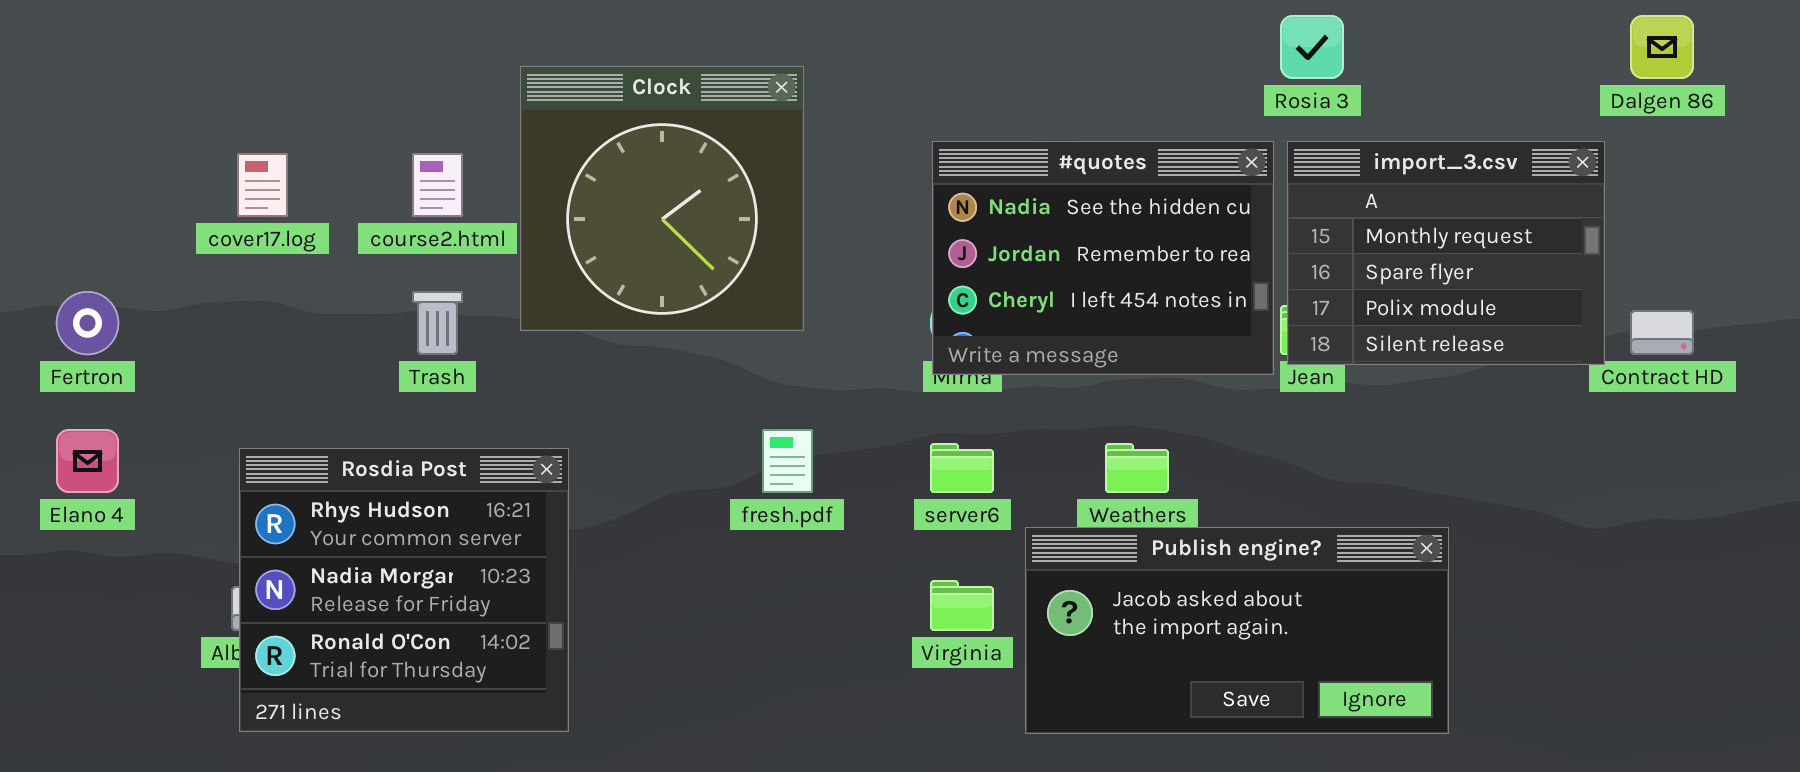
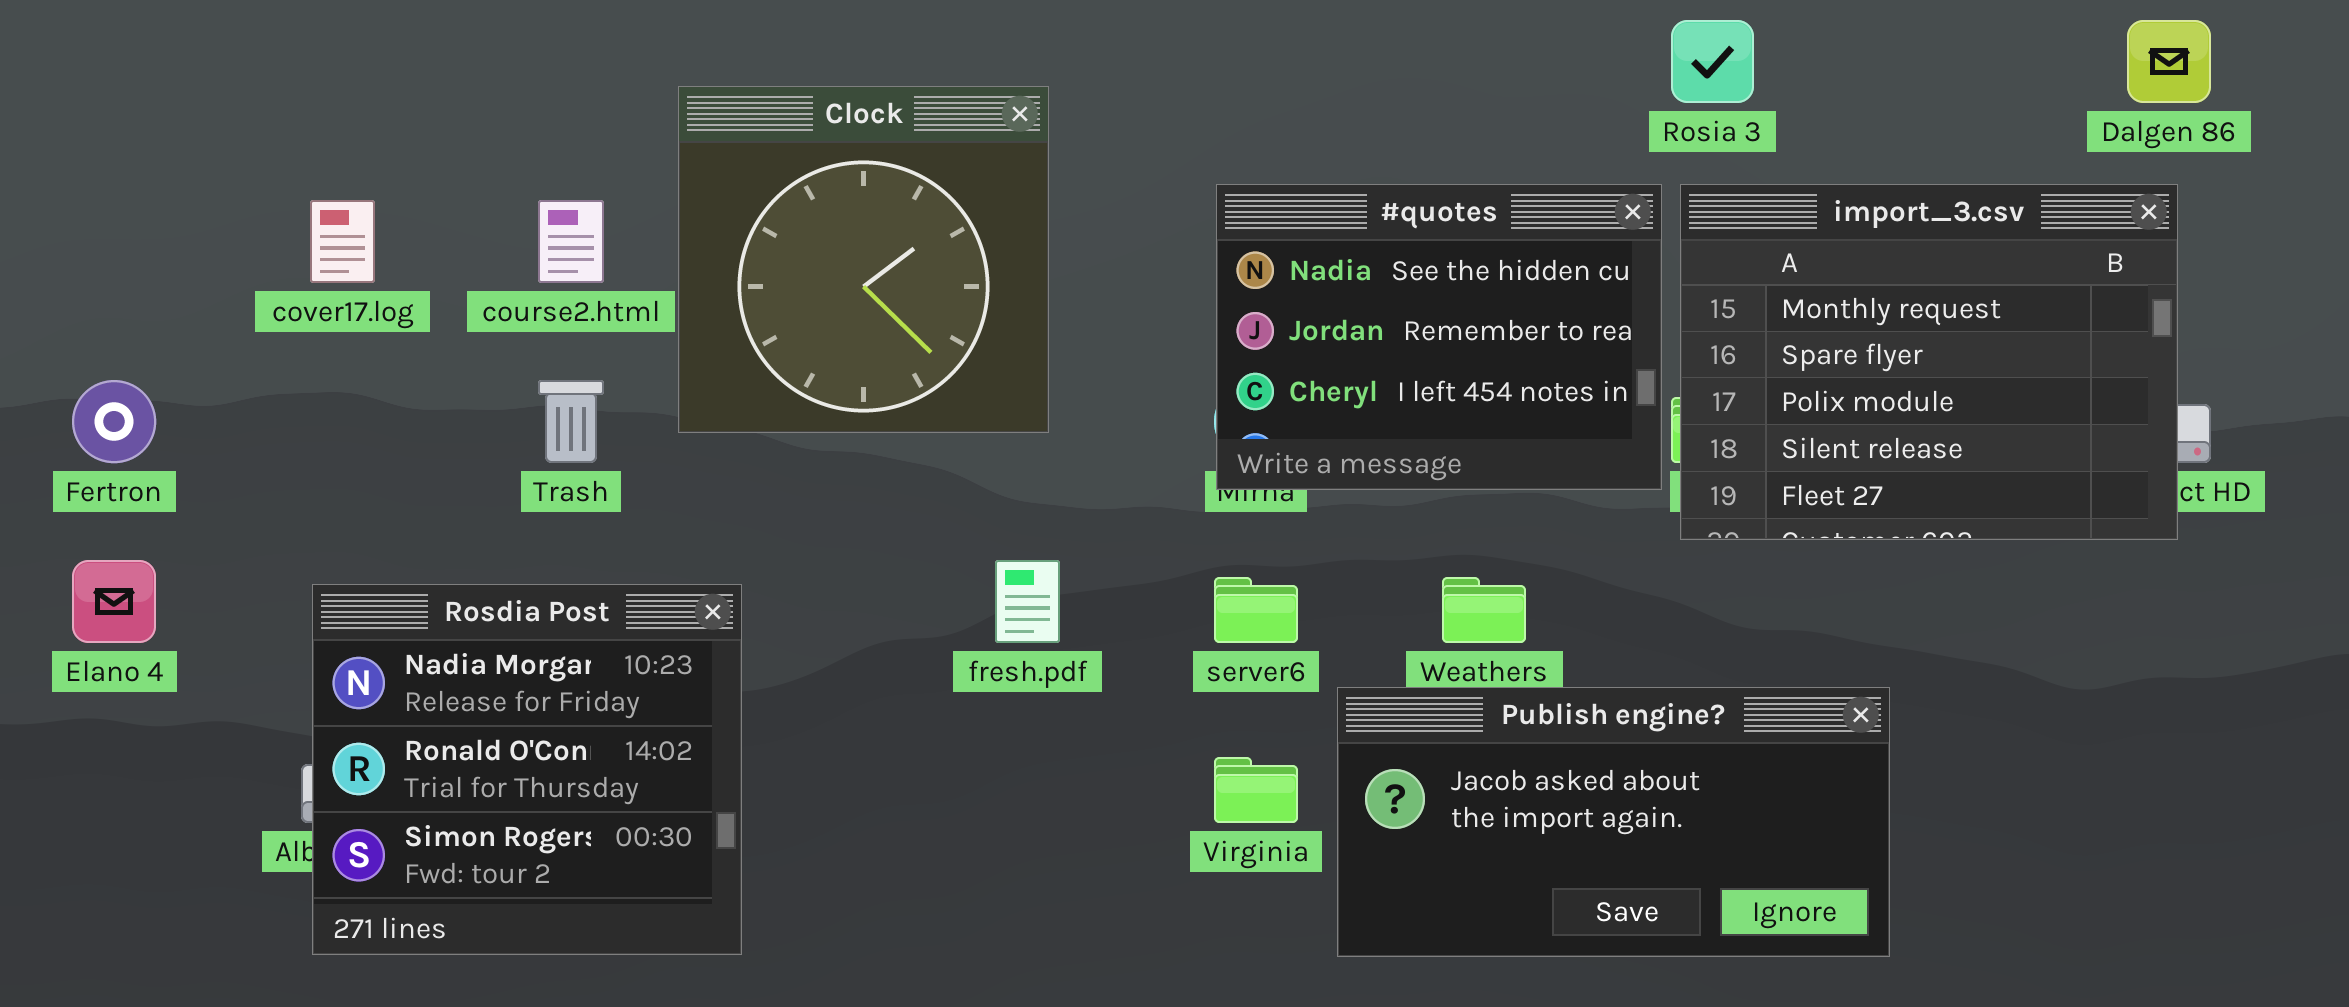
import_3.csv: [1287,141,1605,365] -> [1680,184,2178,540], resized
Rosdia Post: [239,448,569,732] -> [312,584,742,955], scrolled down 1 row

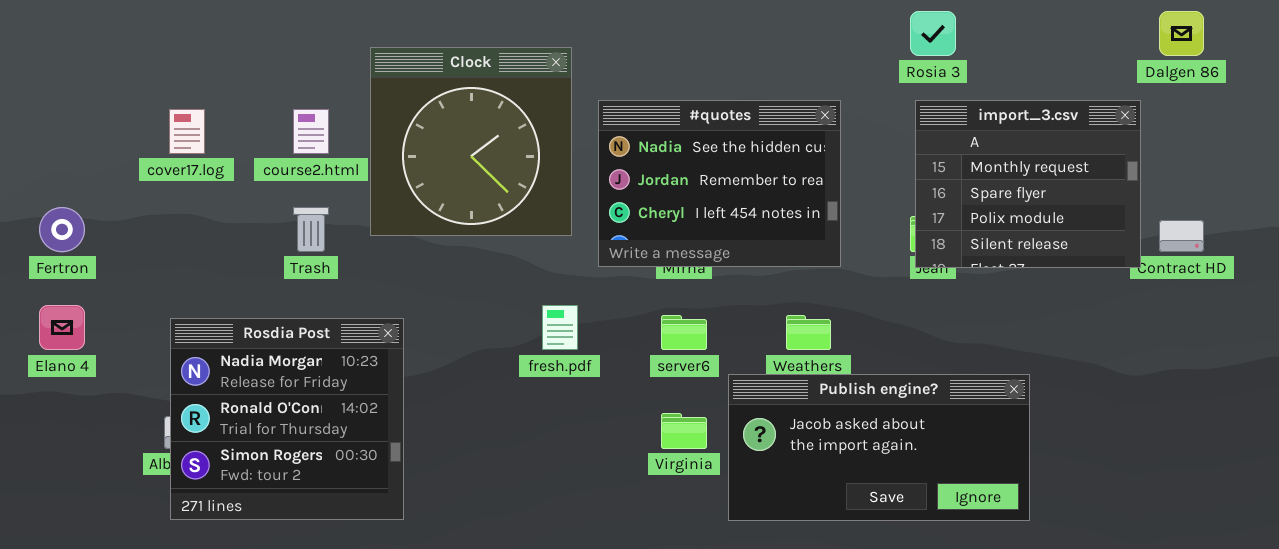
#quotes: [1216,184,1662,490] -> [598,100,841,267], moved
import_3.csv: [1680,184,2178,540] -> [915,100,1141,268], resized

